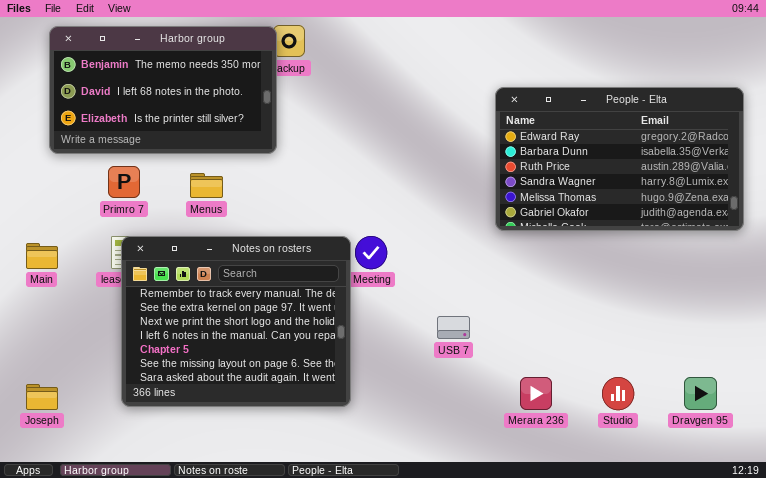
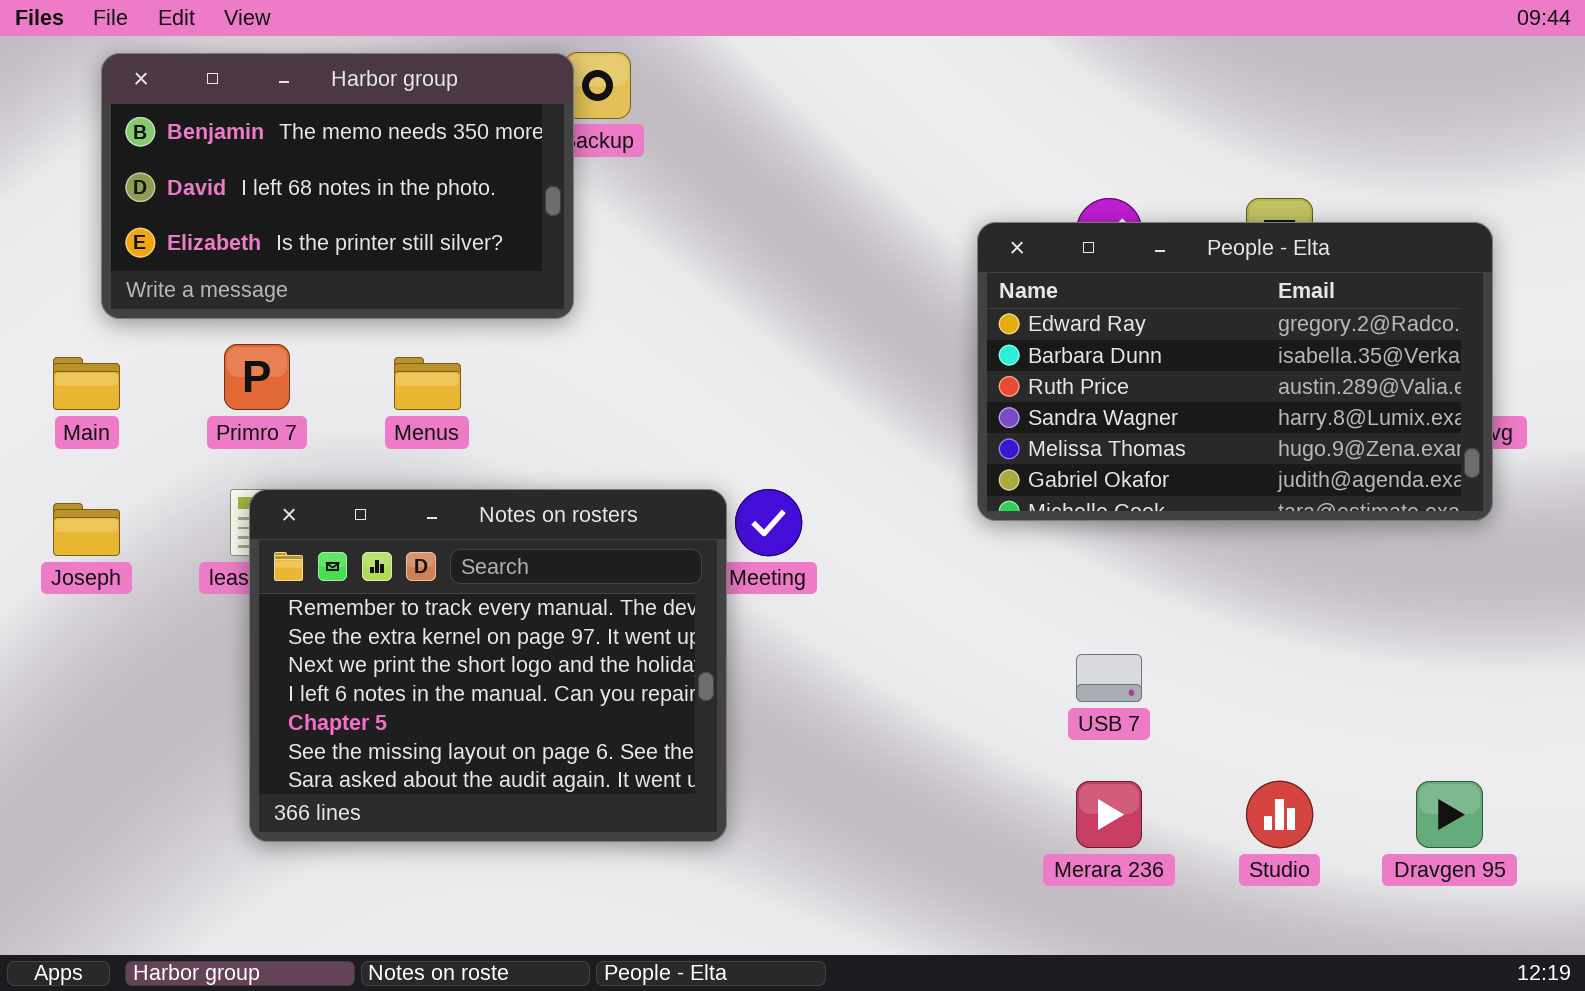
People - Elta: [495,87,744,231] -> [977,222,1493,521], moved
Main: [26,243,58,269] -> [53,357,120,410], moved
USB 7: [437,316,470,339] -> [1076,654,1142,702], moved
Joseph: [26,384,58,410] -> [53,503,120,556], moved

